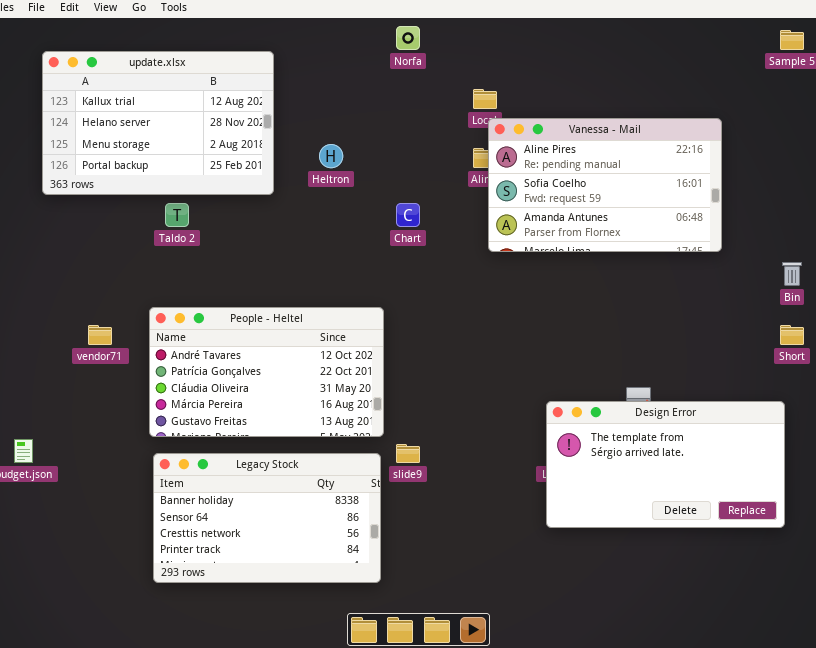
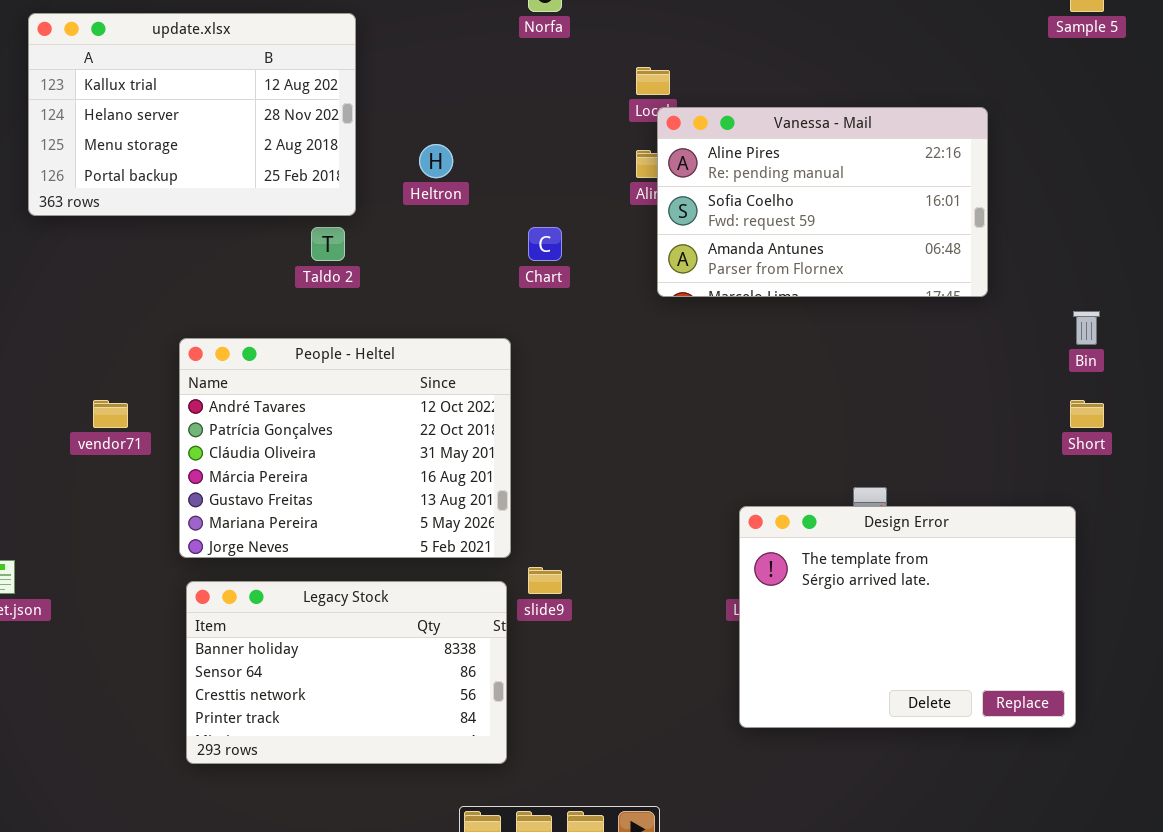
Taldo 2: [165,203,189,227] -> [311,227,345,261], moved
People - Heltel: [149,307,384,437] -> [179,338,511,558], resized
Design Error: [546,401,785,528] -> [739,506,1076,728], resized

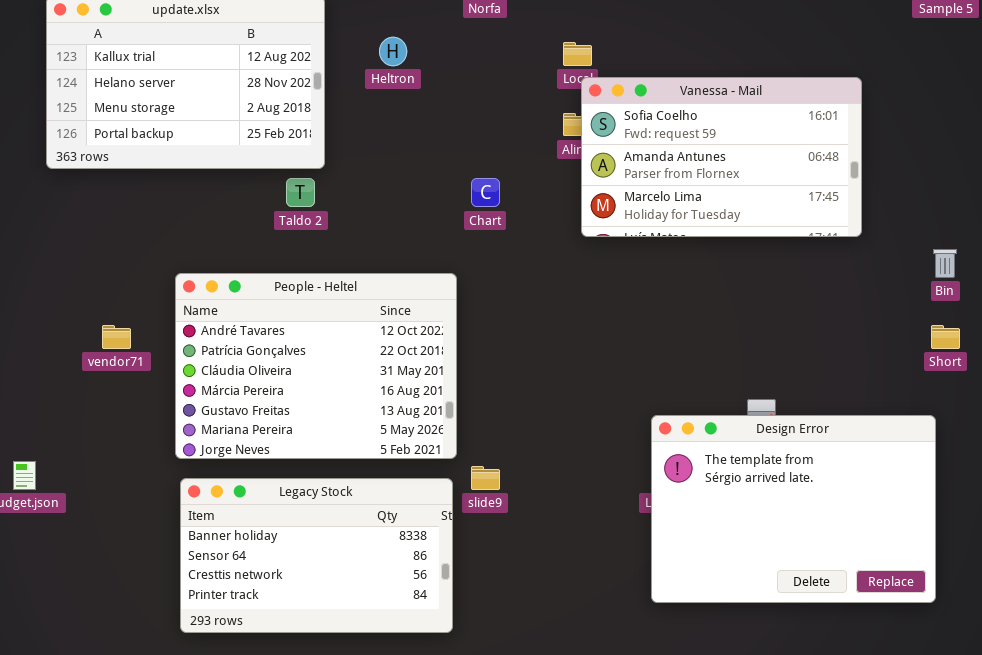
Vanessa - Mail: [657,107,988,297] -> [581,77,862,237], scrolled down 1 row
Heltron: [419,144,453,178] -> [379,37,407,66], moved

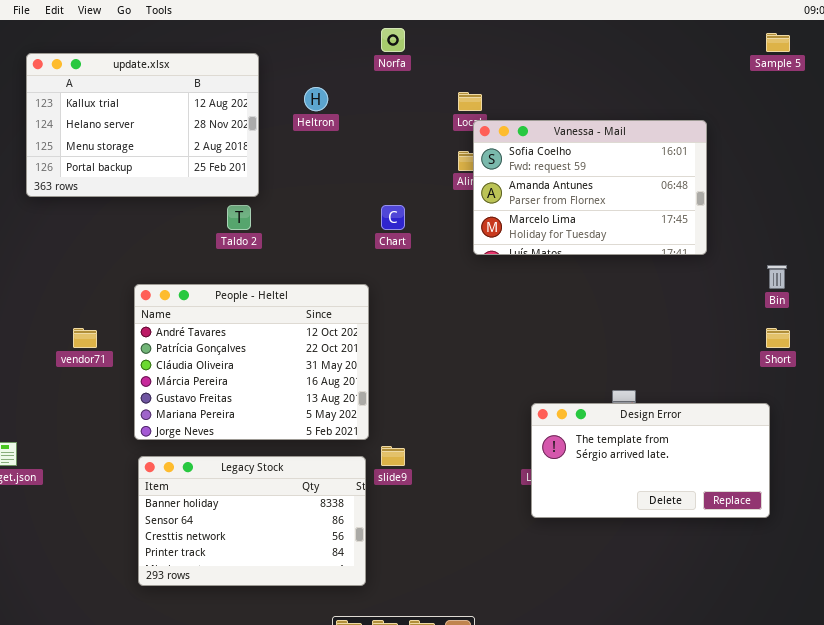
Design Error: [651,415,936,603] -> [531,403,770,518], resized

